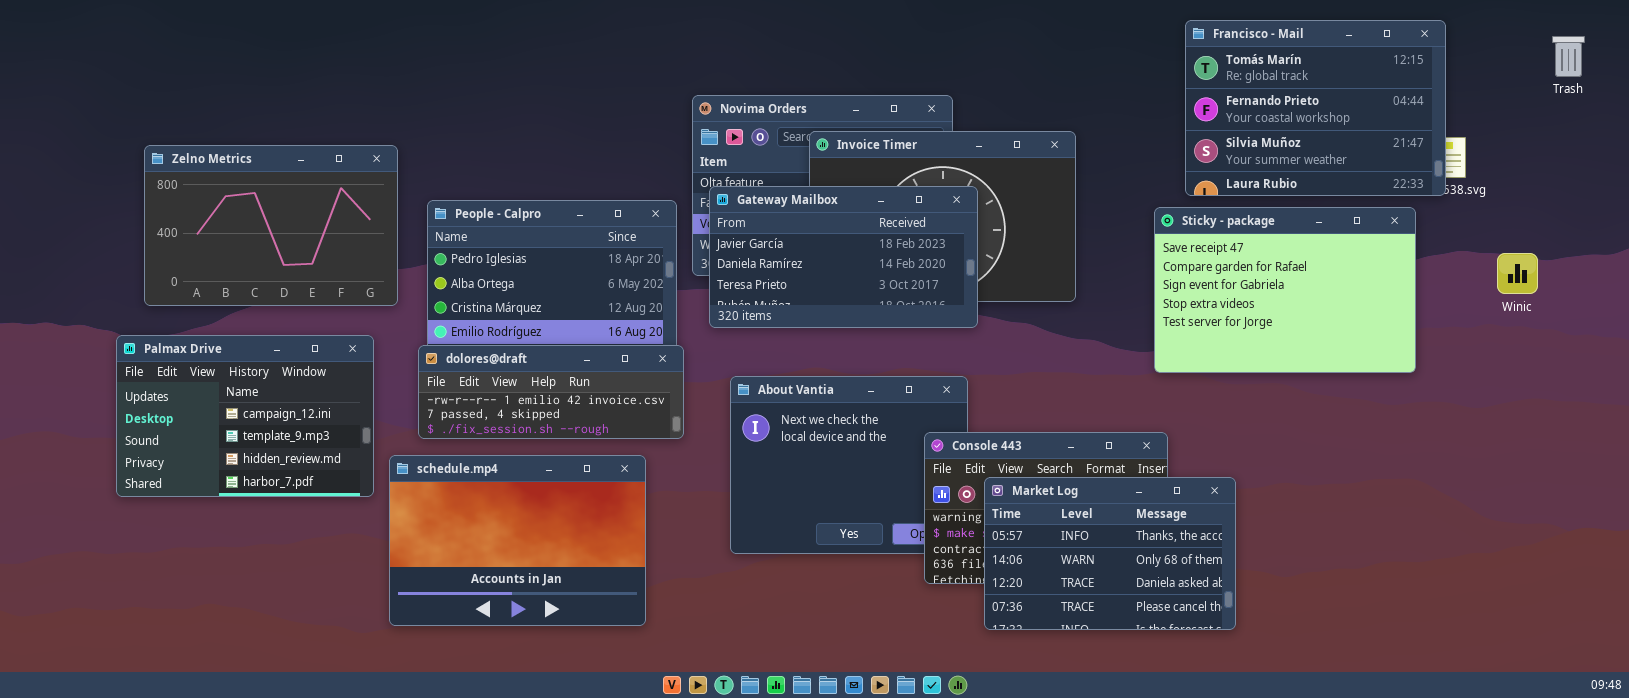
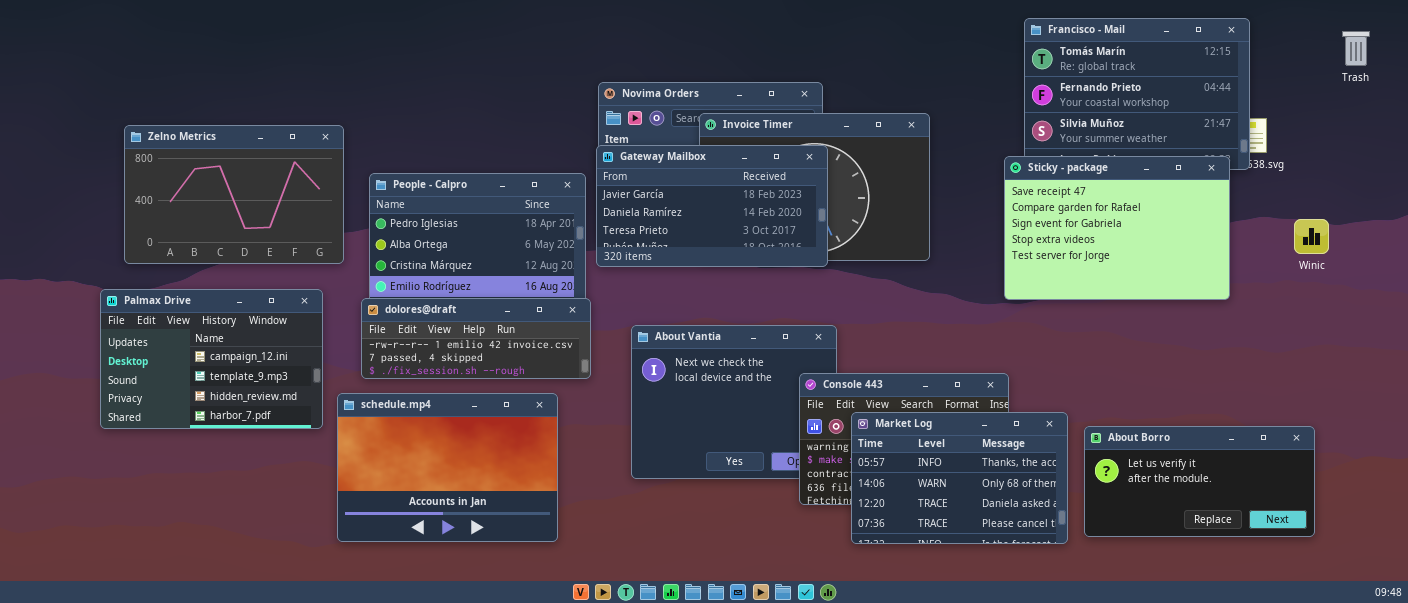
Gateway Mailbox: [709,186,978,328] -> [596,145,828,267], moved
Sticky - package: [1154,207,1416,373] -> [1004,156,1230,300], moved
About Borro: none -> [1084,426,1315,537], opened

